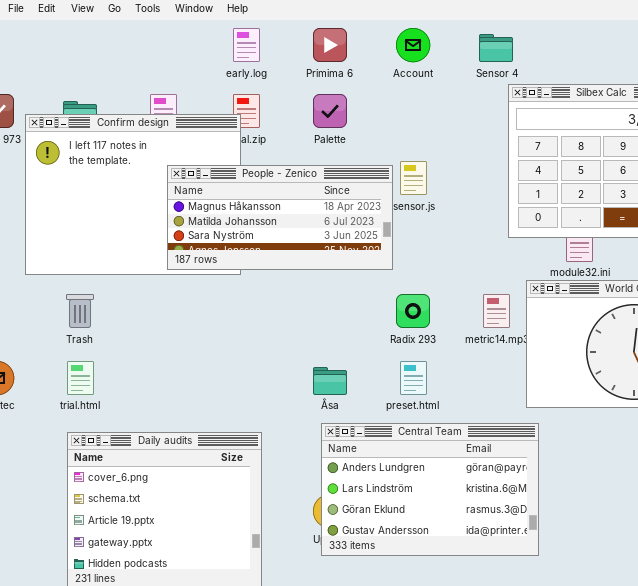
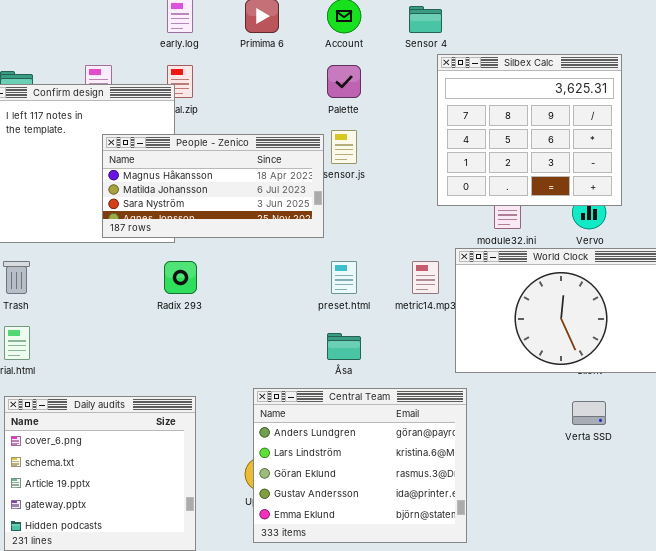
Palette: [313,94,347,128] -> [327,65,361,98], moved
Radix 293: [396,294,430,328] -> [164,261,197,294], moved
preset.html: [400,361,427,395] -> [331,261,357,294], moved
Åsa: [313,367,347,395] -> [327,333,361,360], moved
Central Team: [321,423,539,556] -> [253,388,467,543], resized

